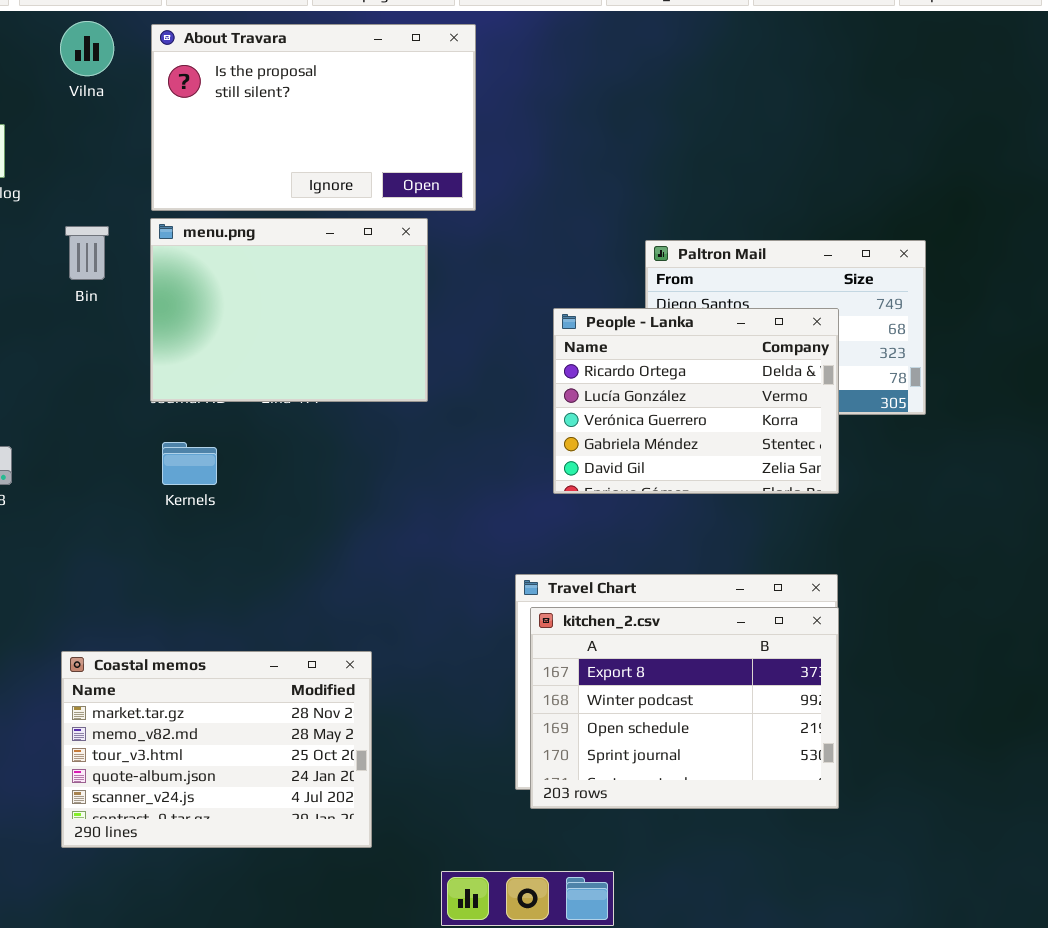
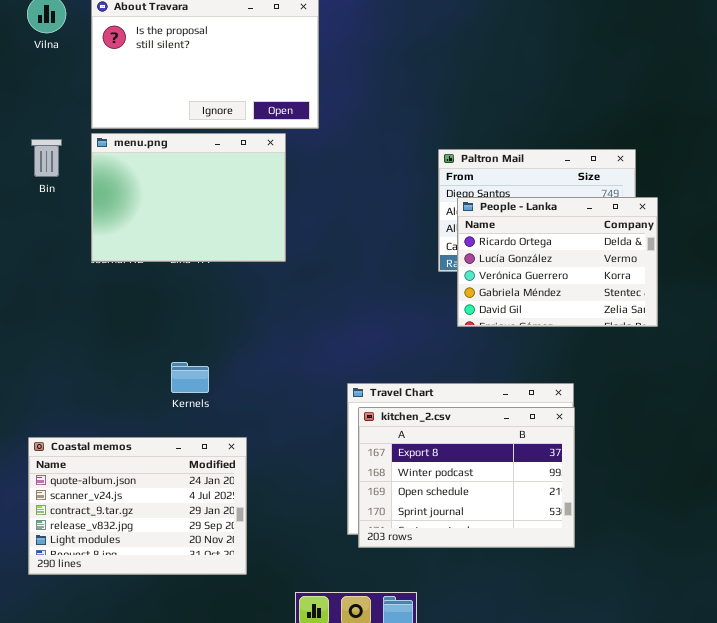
People - Lanka: [553,308,839,494] -> [457,197,658,327], moved
Kernels: [162,442,217,485] -> [171,362,209,393], moved
Coastal memos: [61,651,372,848] -> [28,437,247,575], scrolled down 3 rows

